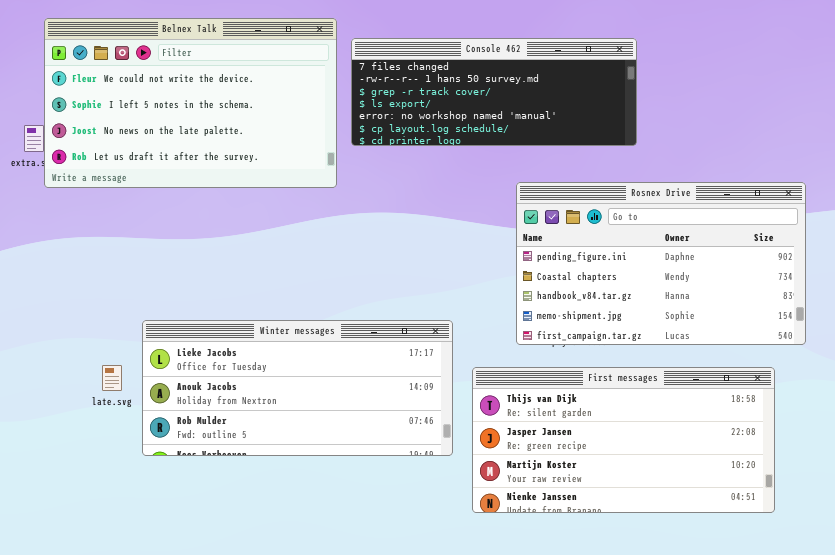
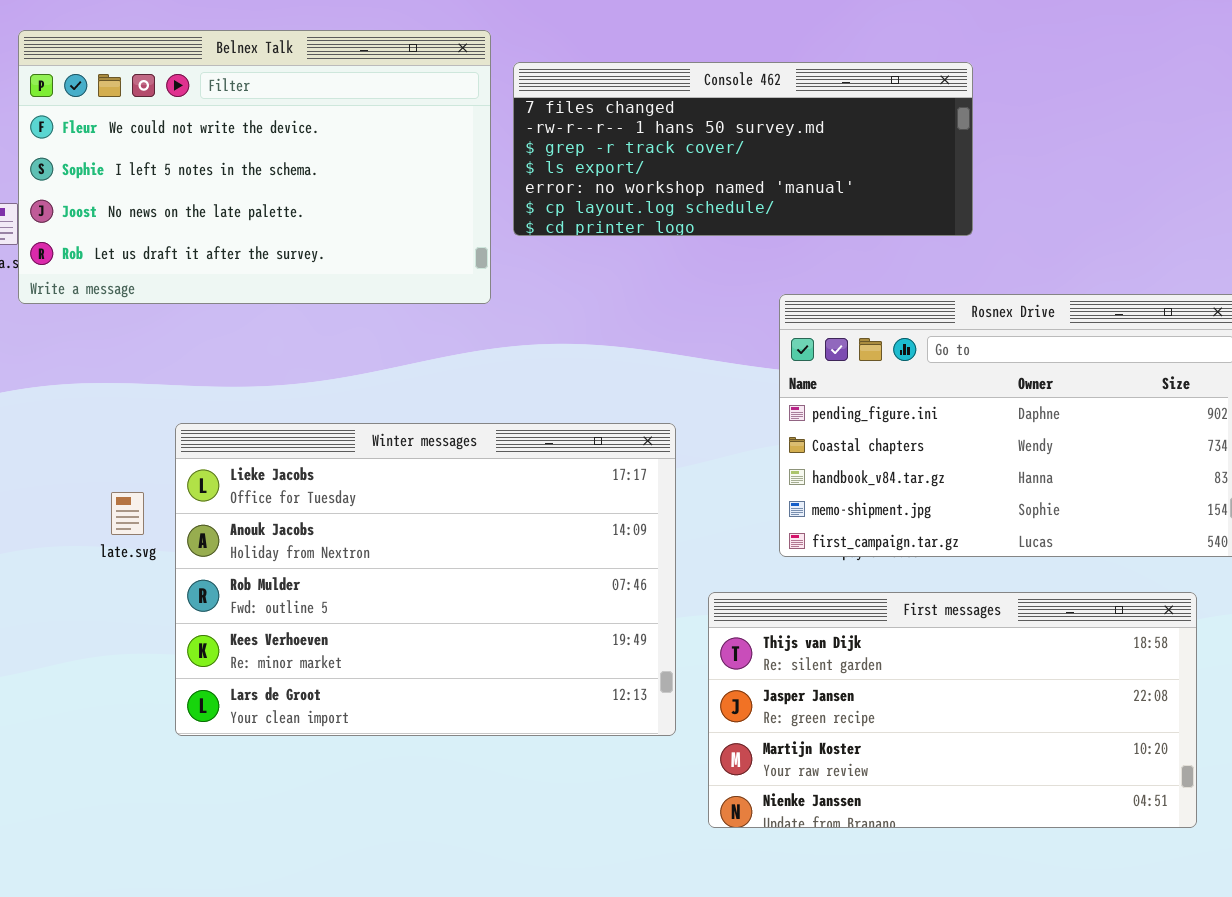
Winter messages: [142,320,453,456] -> [175,423,676,736], resized
late.svg: [102,365,122,391] -> [111,492,144,535], moved

